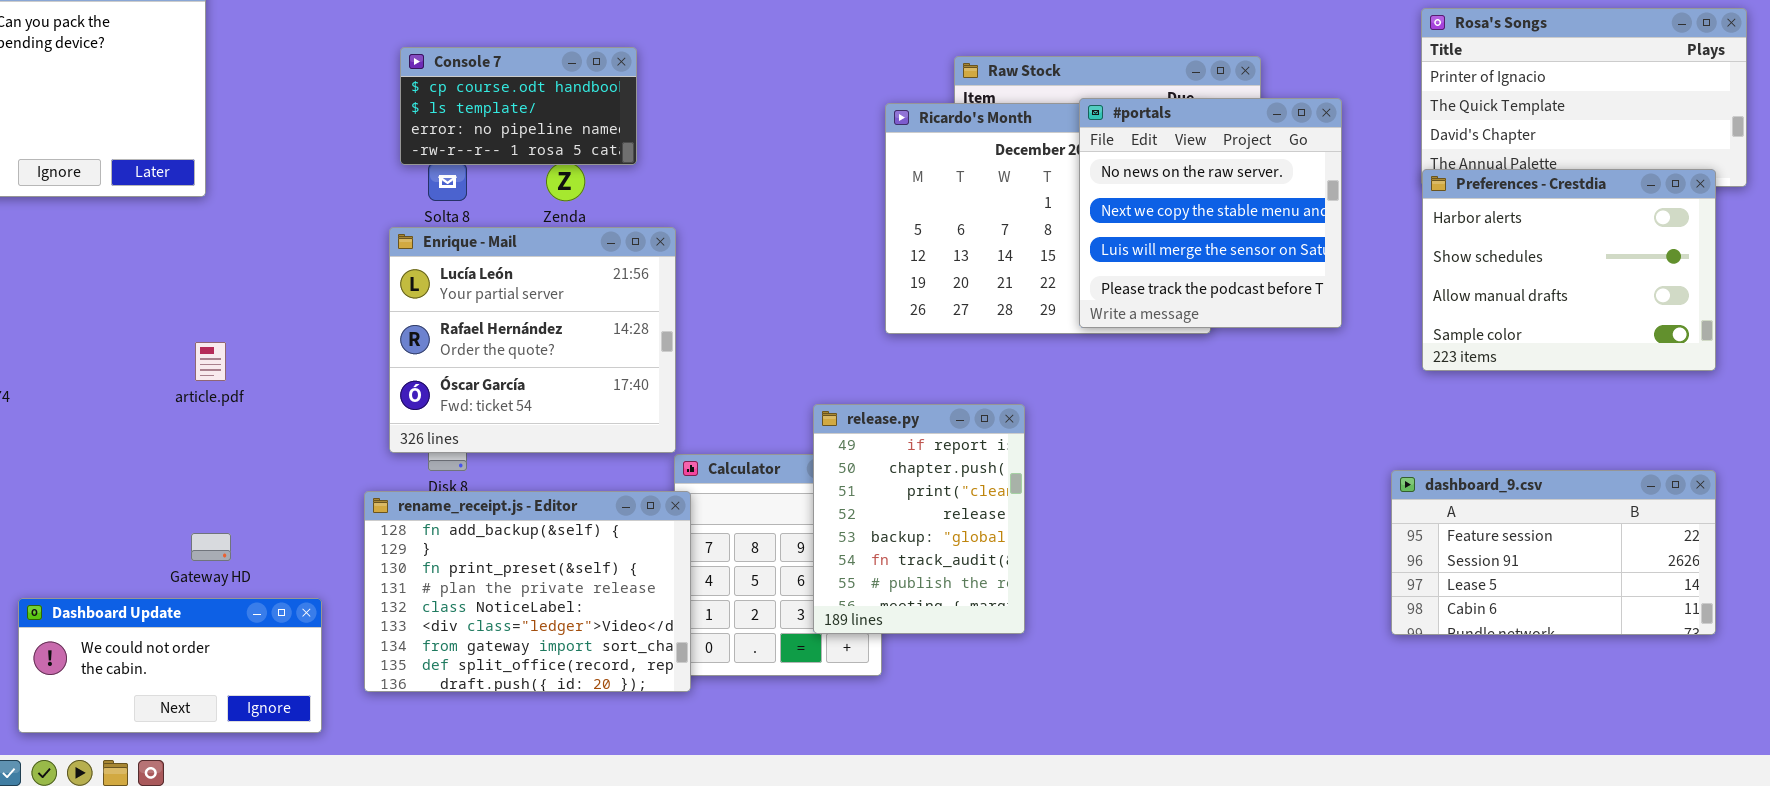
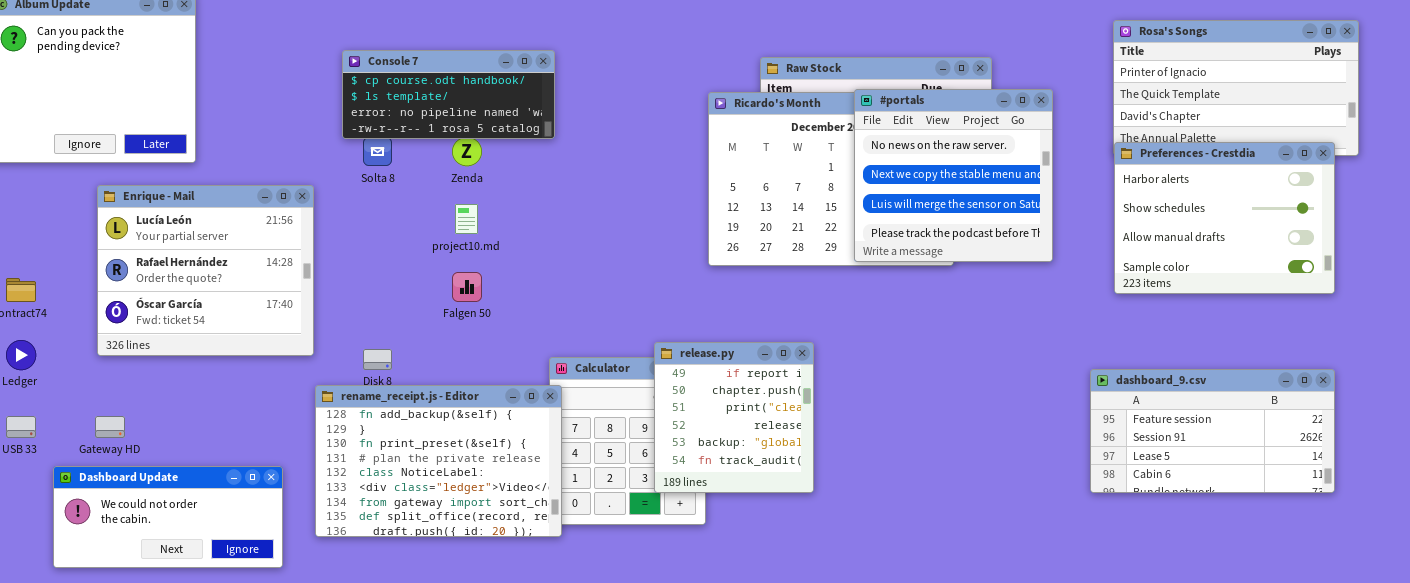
Console 7: [400,47,637,165] -> [342,50,555,139], resized
Enrique - Mail: [389,227,676,453] -> [97,185,314,356], moved
release.py: [813,404,1025,634] -> [654,342,814,493], resized
Gateway HD: [191,533,231,561] -> [95,416,125,438], moved

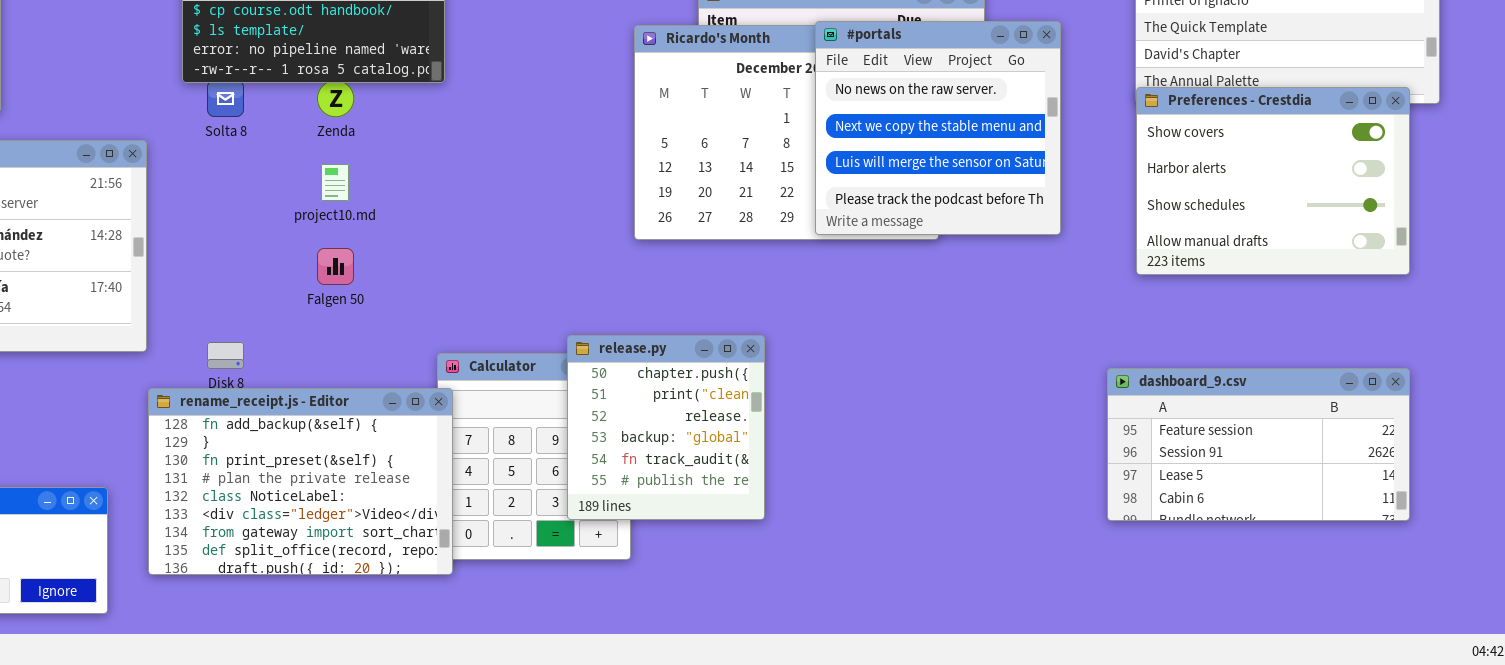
Preferences - Crestdia: [1114,142,1335,294] -> [1136,87,1410,275], scrolled up 1 row
release.py: [654,342,814,493] -> [567,335,765,520], scrolled down 1 row

